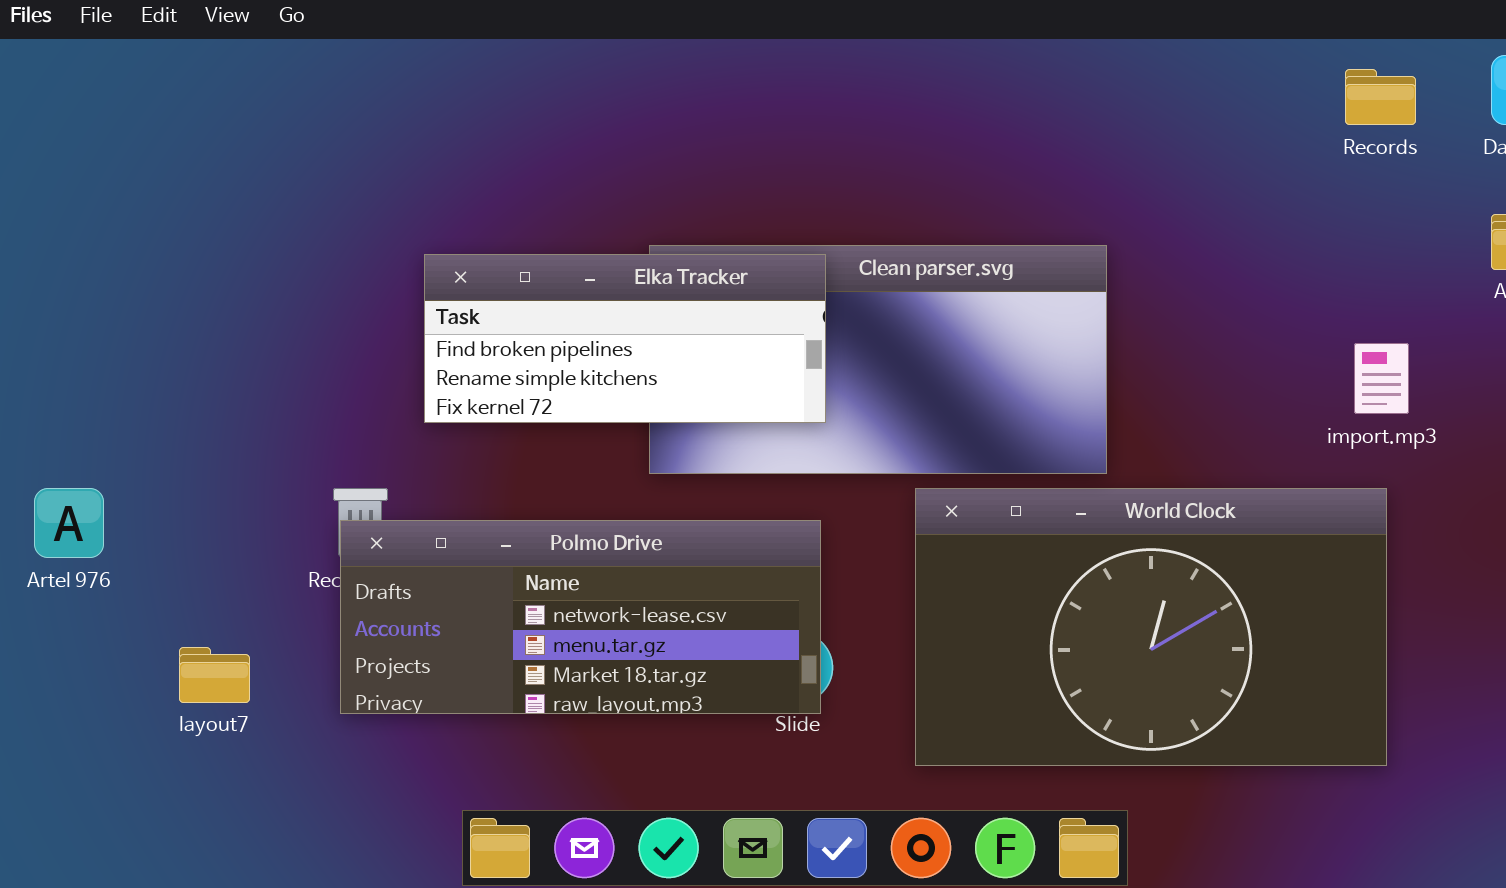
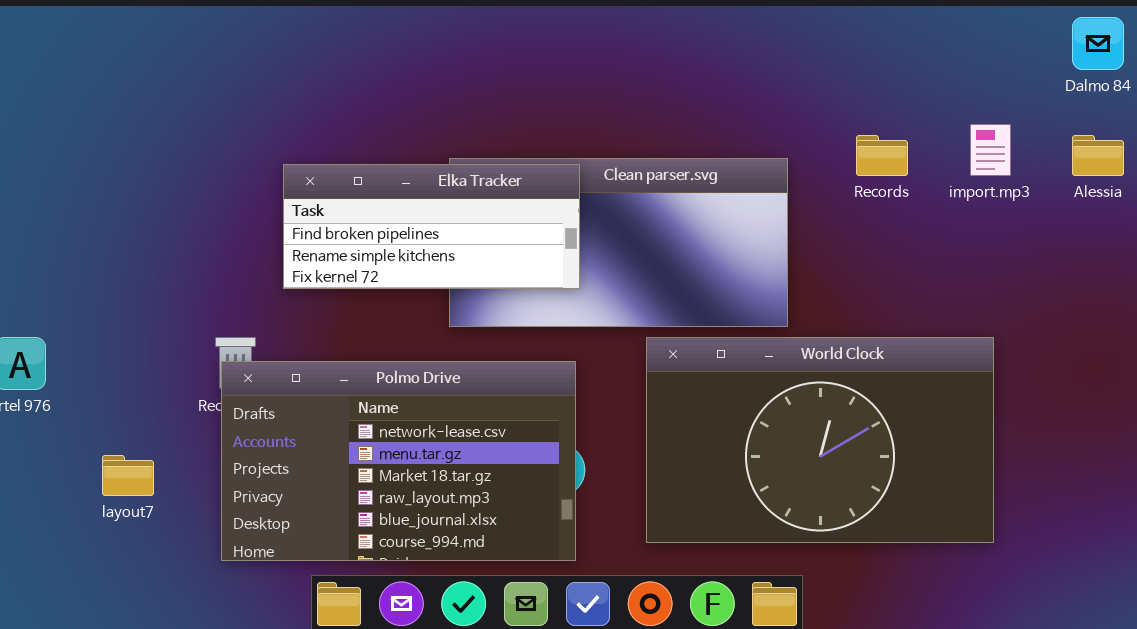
Records: [1345,69,1416,125] -> [856,135,908,176], moved
import.mp3: [1354,343,1409,414] -> [970,124,1011,176], moved
Polmo Drive: [340,520,821,714] -> [221,361,576,561], resized

